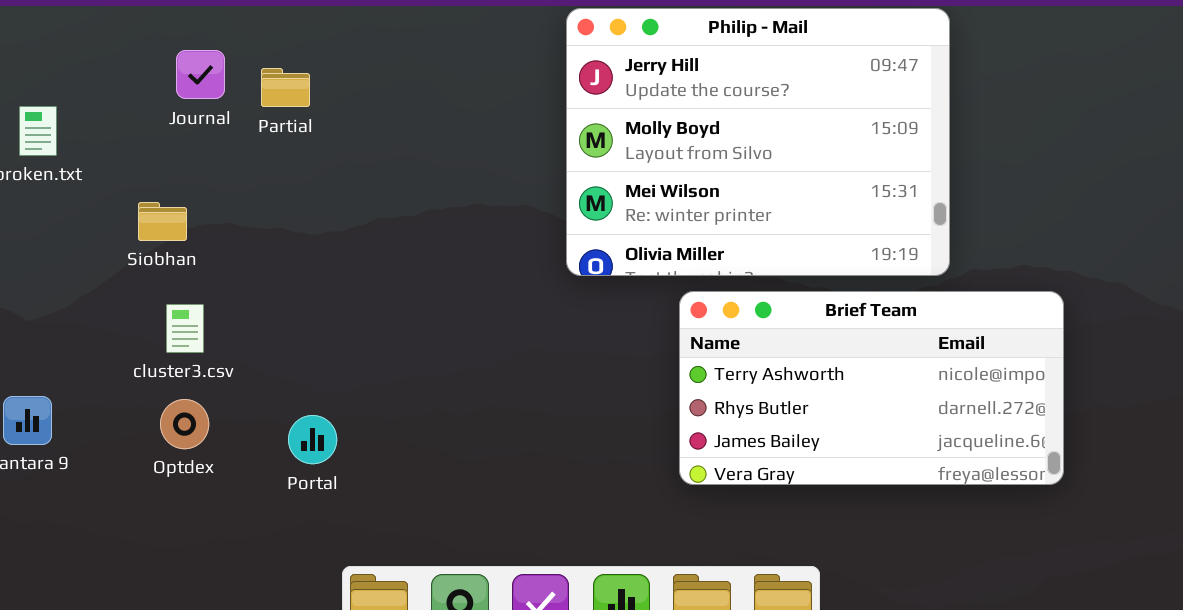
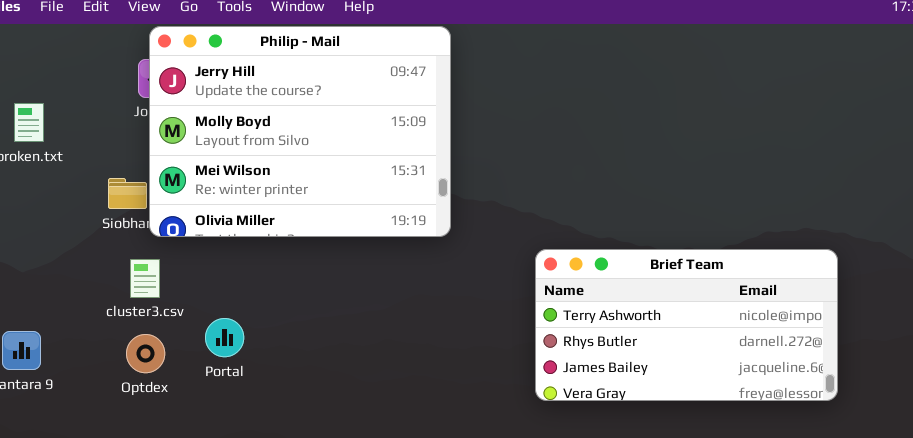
Philip - Mail: [566,8,950,276] -> [149,26,451,237], moved
Portal: [288,415,337,464] -> [205,318,244,357], moved

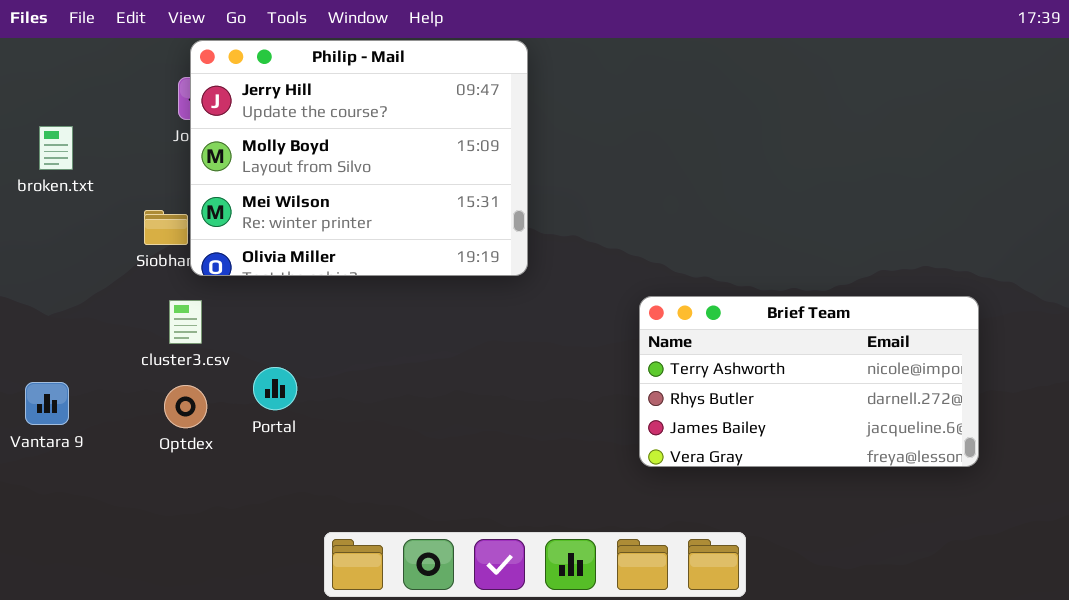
Brief Team: [535,249,838,401] -> [639,296,979,467], moved

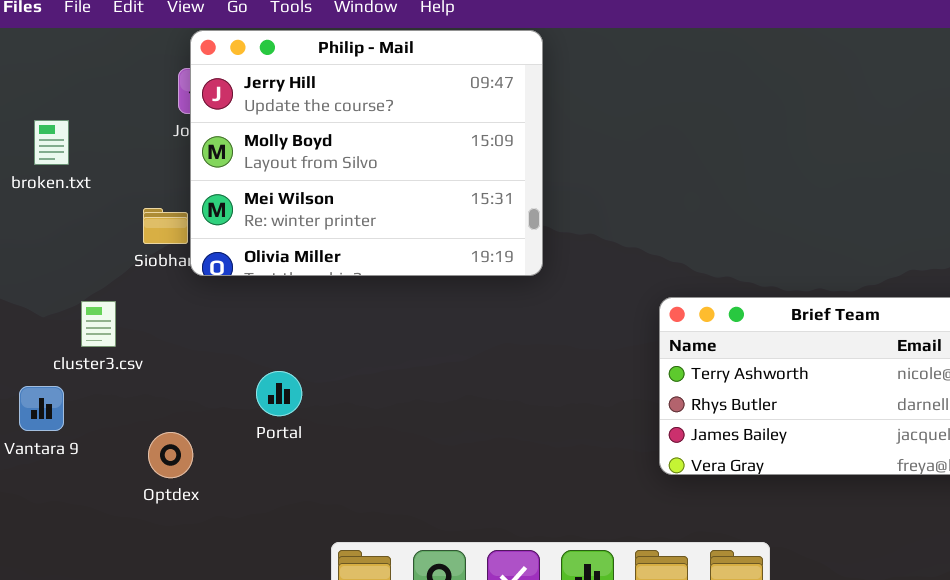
cluster3.csv: [169,300,202,344] -> [81,301,116,347], moved
Optdex: [164,385,207,428] -> [148,432,193,478], moved

